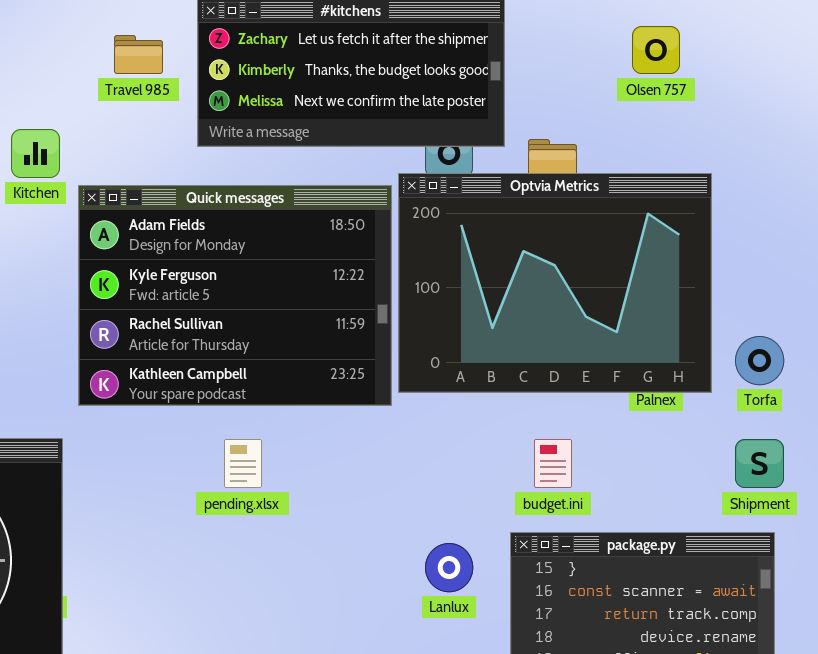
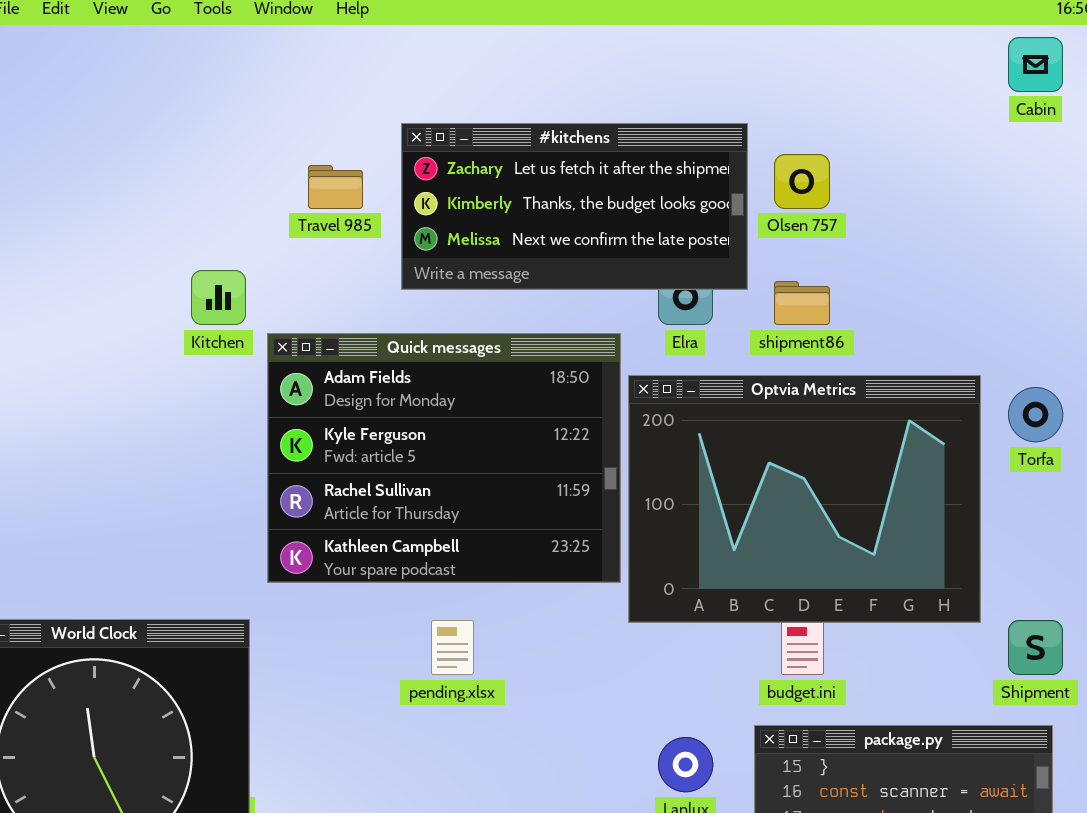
Olsen 757: [632,26,680,74] -> [774,154,830,209], moved
Optvia Metrics: [398,173,712,393] -> [628,375,981,623], moved
Torfa: [735,336,784,385] -> [1008,387,1063,442], moved

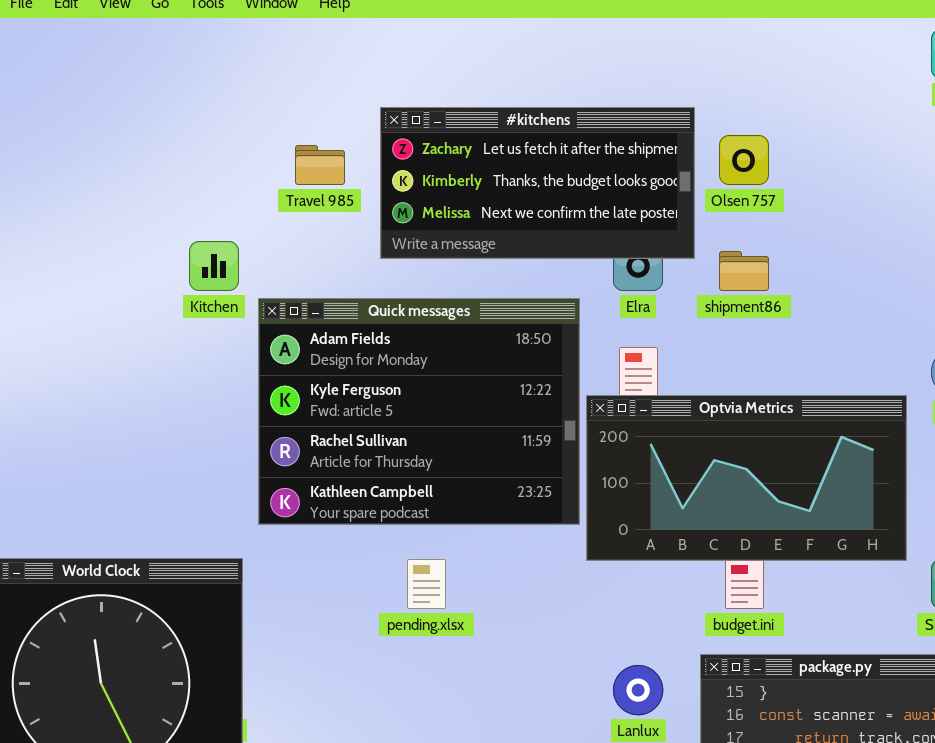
Optvia Metrics: [628,375,981,623] -> [586,395,907,561], resized

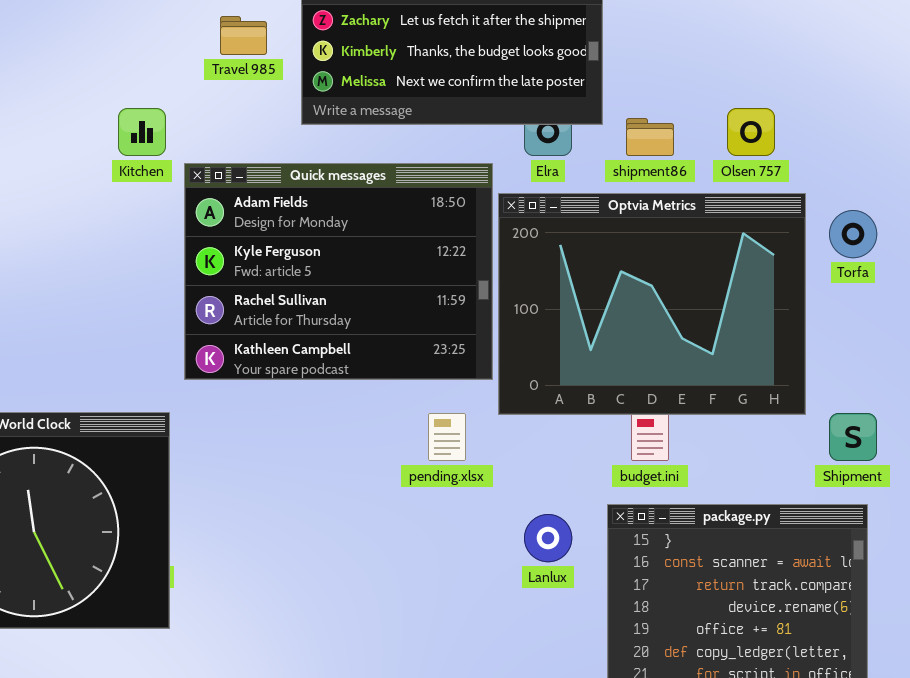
Olsen 757: [719,135,769,185] -> [727,108,775,156], moved
Optvia Metrics: [586,395,907,561] -> [498,193,806,415], resized
pending.xlsx: [407,559,446,609] -> [428,413,466,461], moved

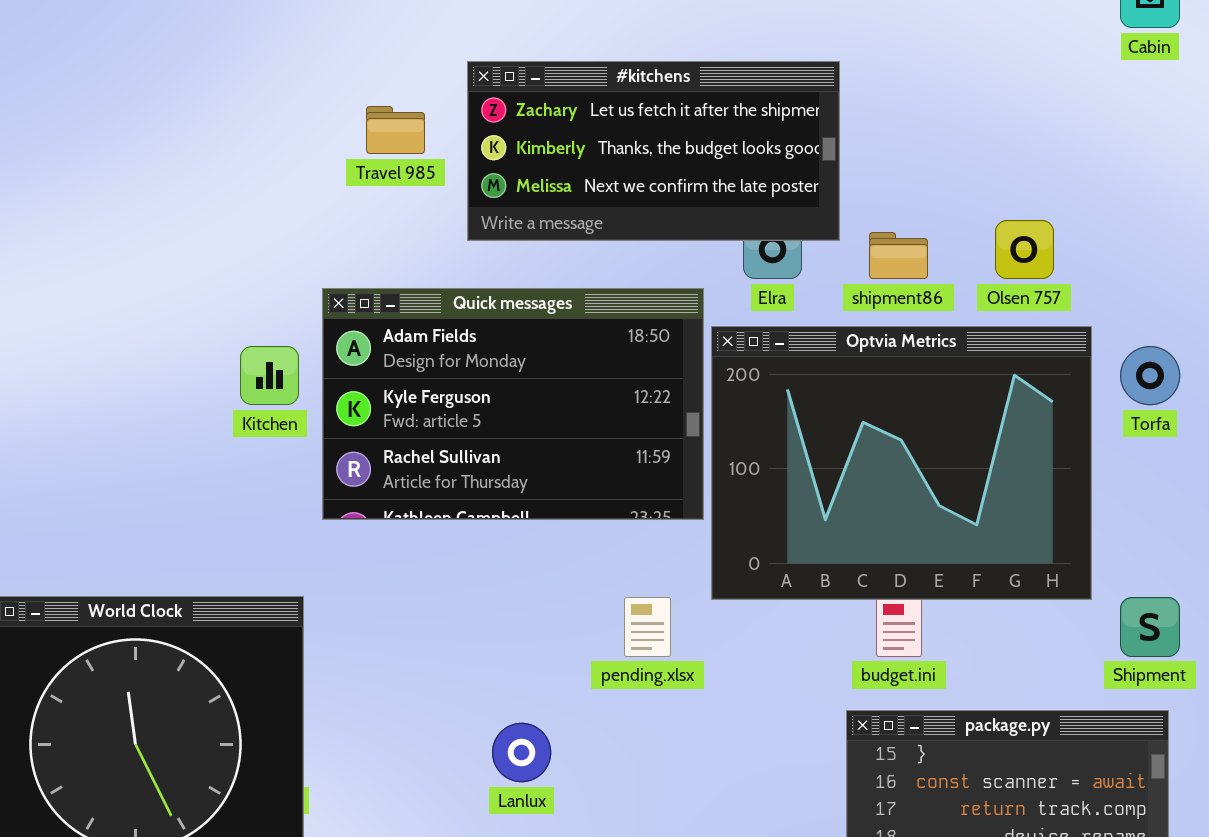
Kitchen: [118,108,166,156] -> [240,346,299,405], moved
Quick messages: [184,163,493,380] -> [322,288,704,520], resized
Lanlux: [524,514,572,562] -> [492,723,551,782], moved

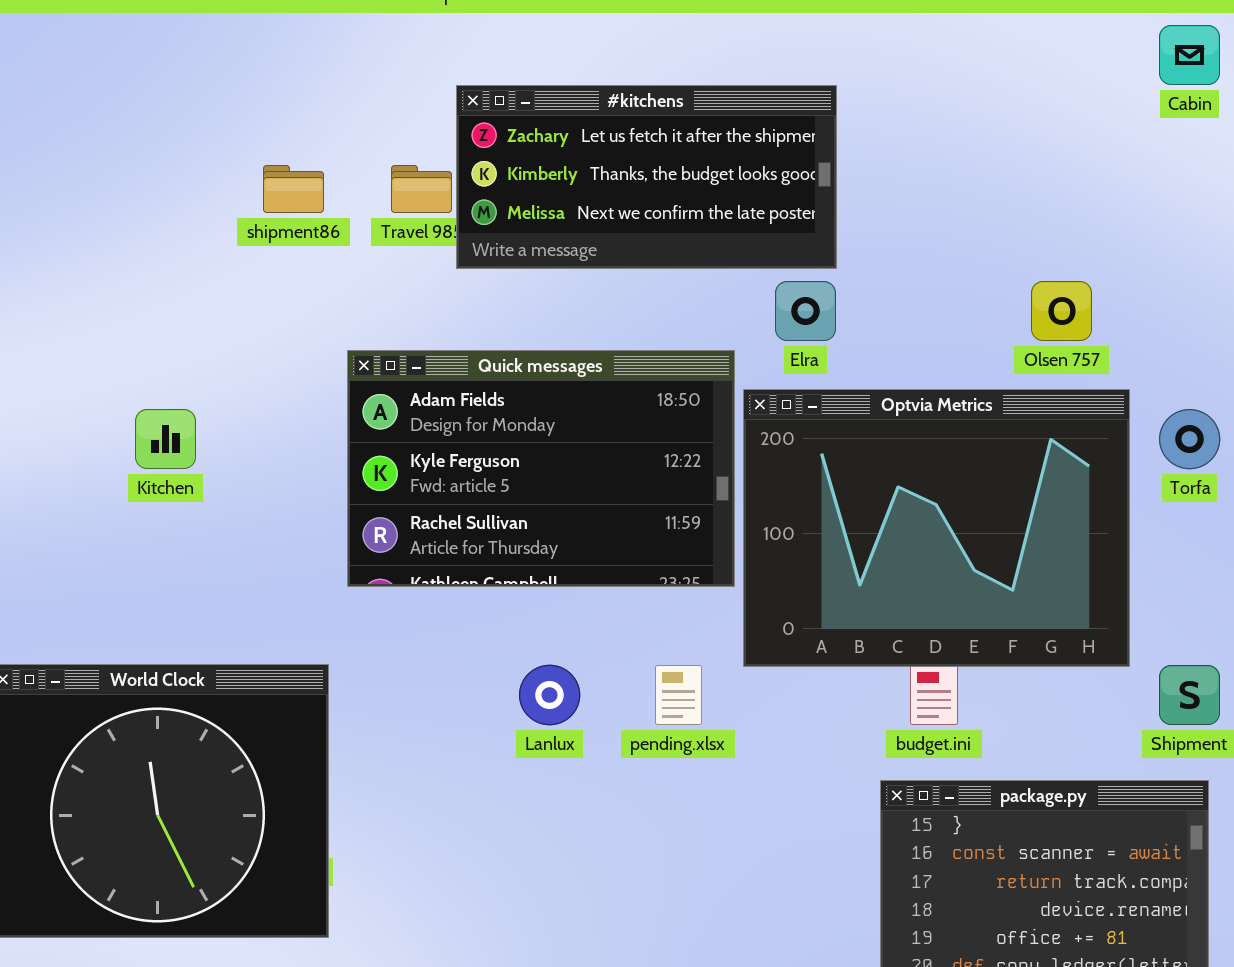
#kitchens: [467,61,840,241] -> [456,85,837,269], moved
shipment86: [869,232,928,279] -> [263,165,324,213], moved
Kitchen: [240,346,299,405] -> [135,409,196,469], moved
Lanlux: [492,723,551,782] -> [519,665,580,725], moved

